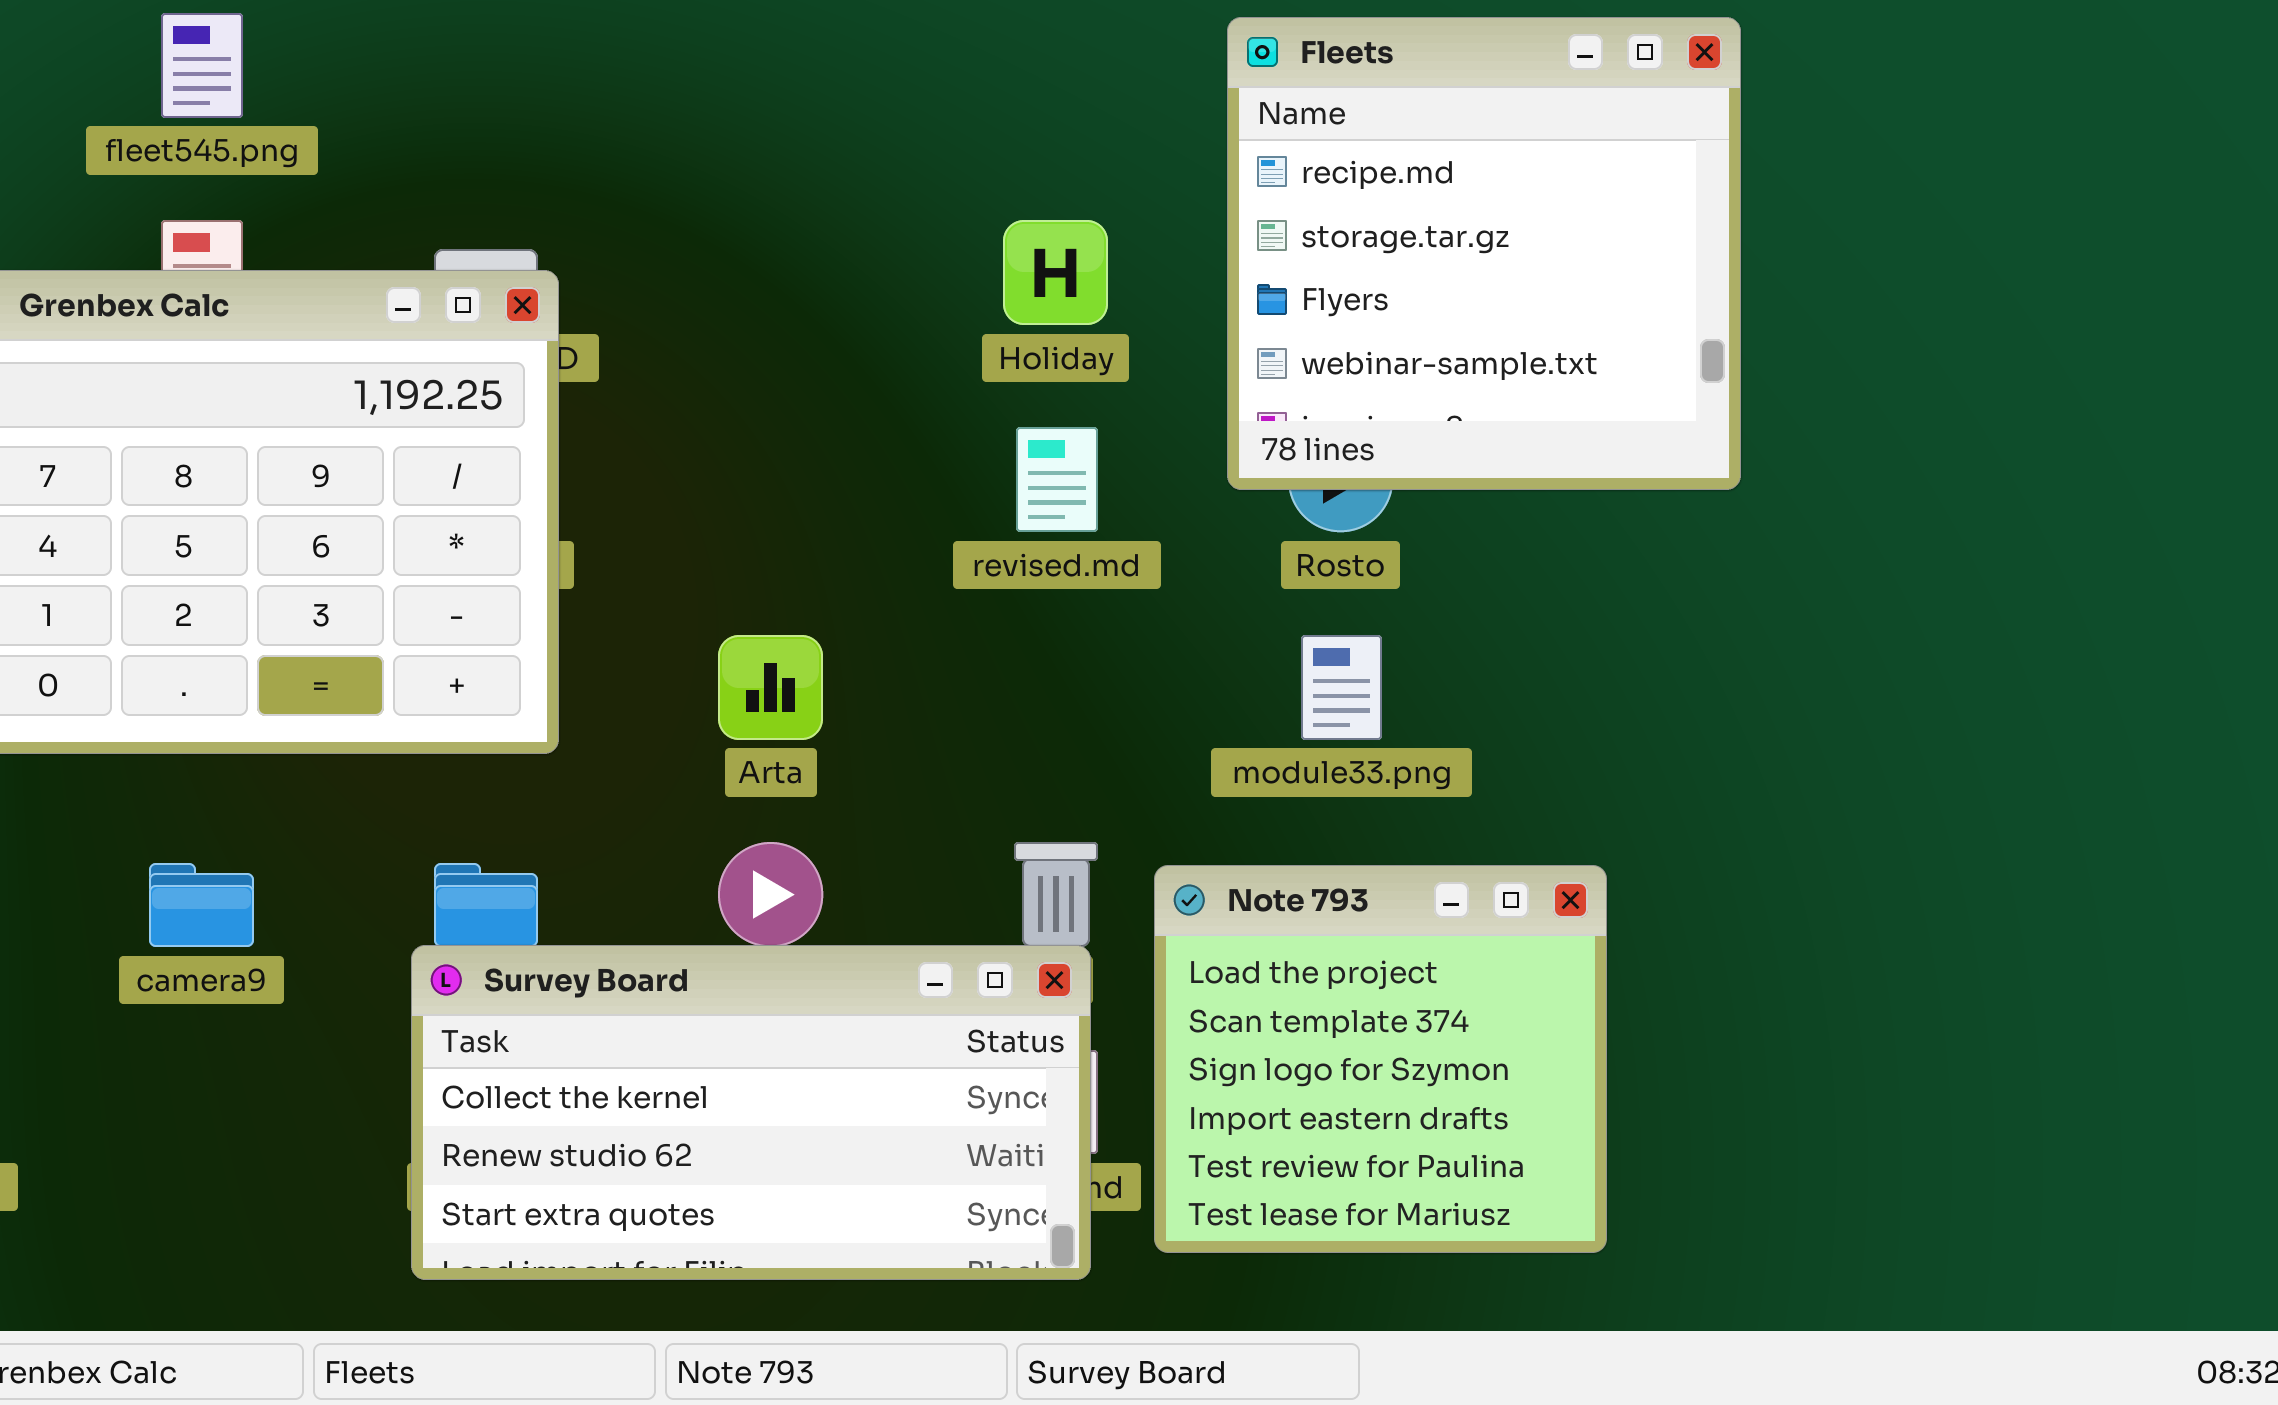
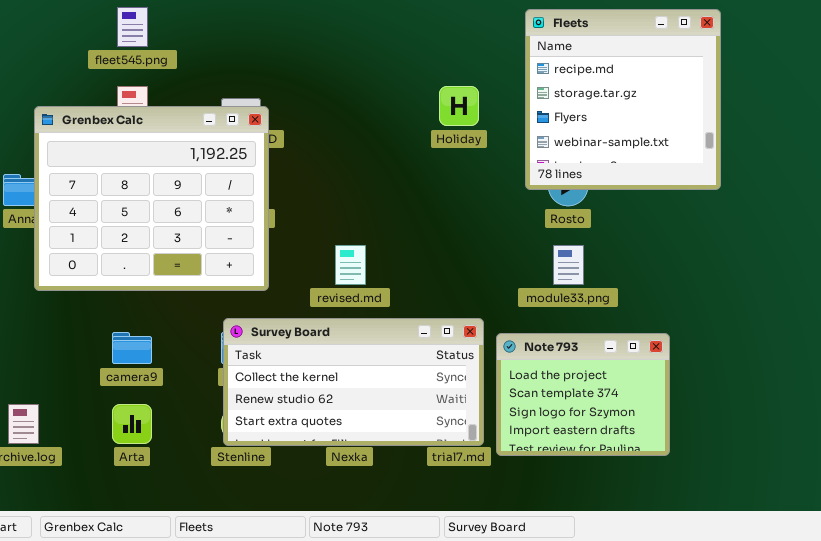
revised.md: [1016,427,1098,532] -> [335,245,366,285], moved
Arta: [718,635,823,740] -> [112,404,152,444], moved
Note 793: [1154,865,1607,1253] -> [496,333,670,456], resized
Survey Board: [411,945,1091,1280] -> [223,318,484,446], moved

